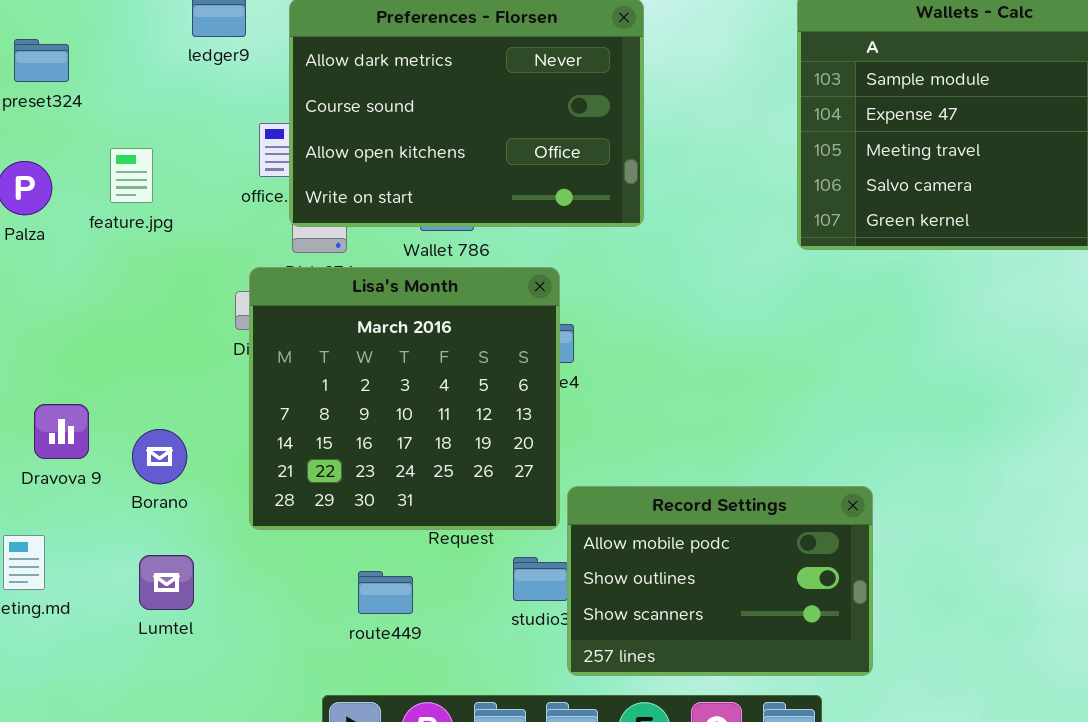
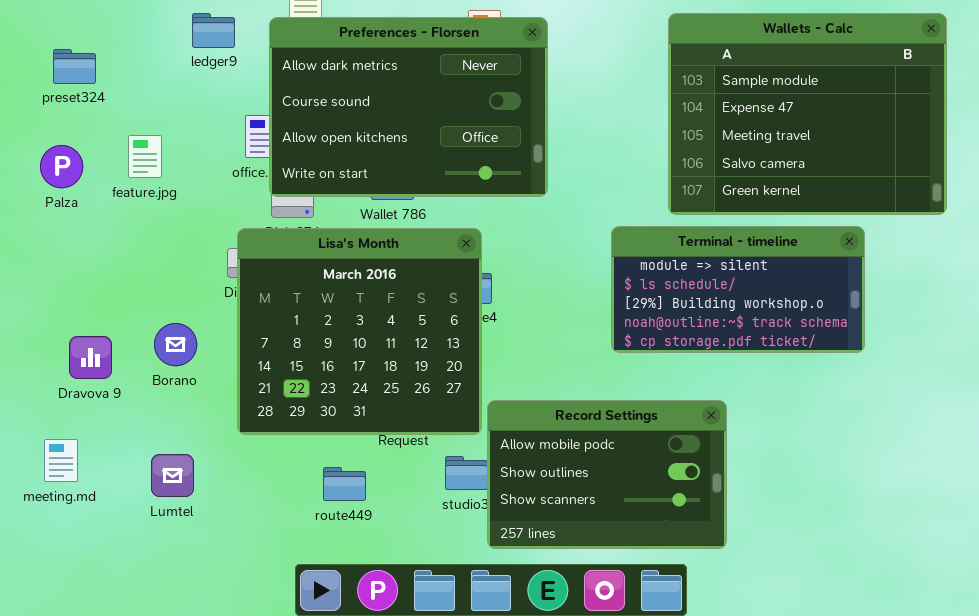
Terminal - timeline: none -> [611,226,865,353], opened
Borano: [132,429,187,484] -> [154,323,197,366], moved

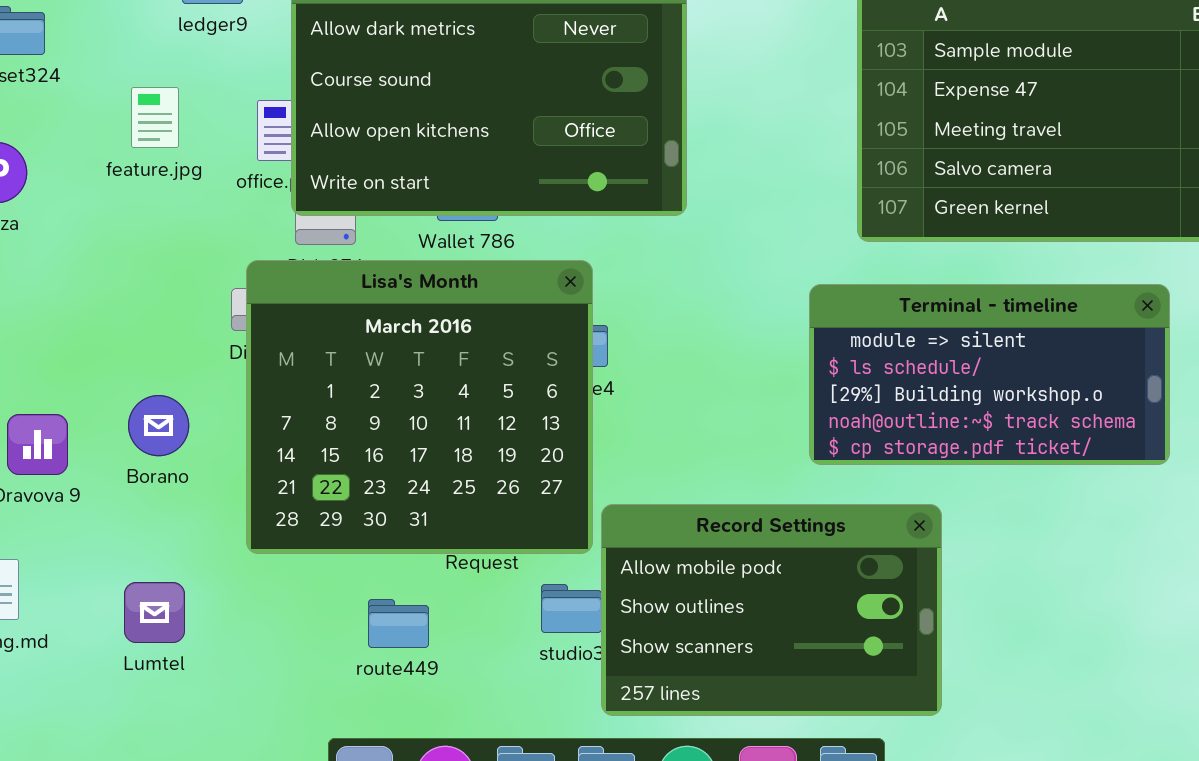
feature.jpg: [128,135,162,178] -> [131,87,179,148], moved
Terminal - timeline: [611,226,865,353] -> [809,284,1170,465], moved

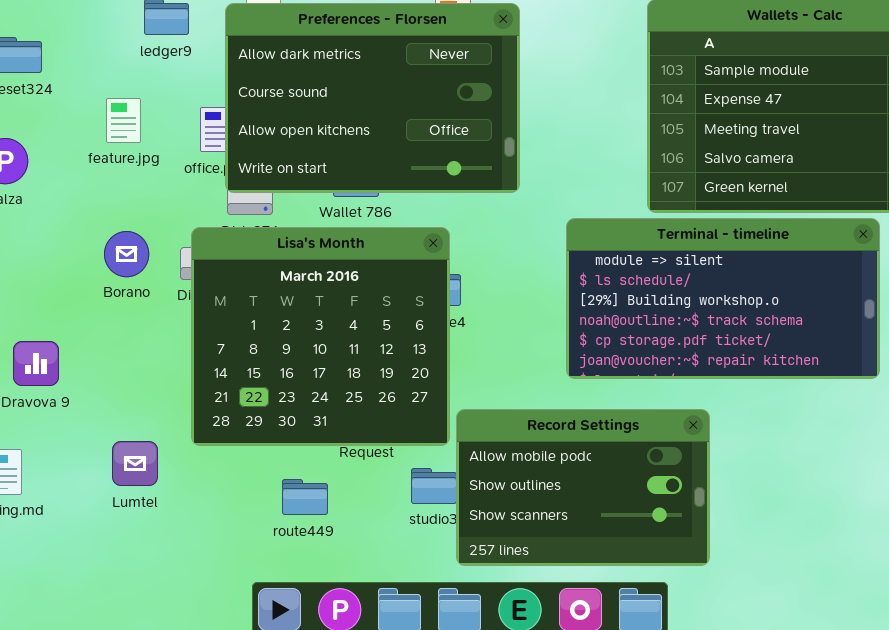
Terminal - timeline: [809,284,1170,465] -> [566,218,880,379], resized
Borano: [128,395,189,456] -> [104,231,149,277], moved
Lumtel: [124,582,185,643] -> [112,441,158,486], moved

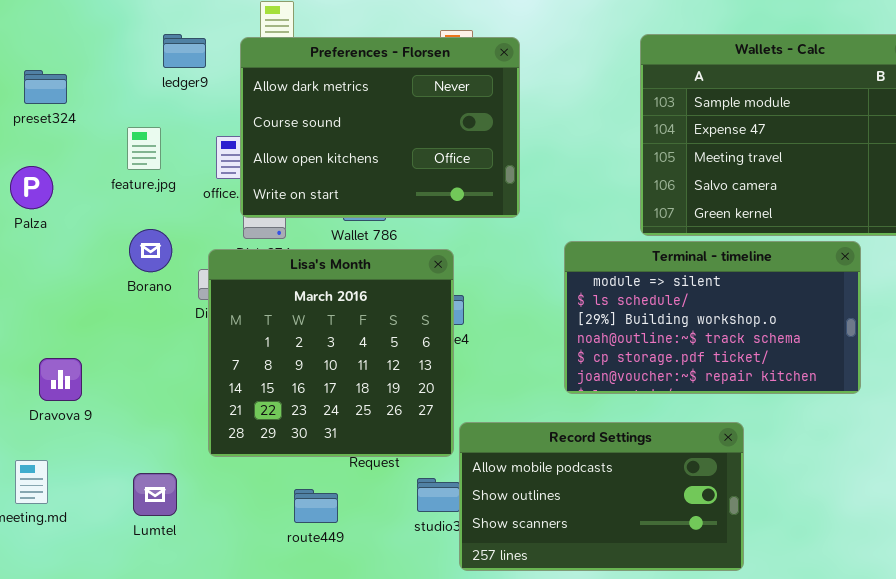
Borano: [104,231,149,277] -> [129,229,172,272], moved
Record Settings: [456,409,710,566] -> [459,422,744,571], resized
Lumtel: [112,441,158,486] -> [133,473,177,516], moved

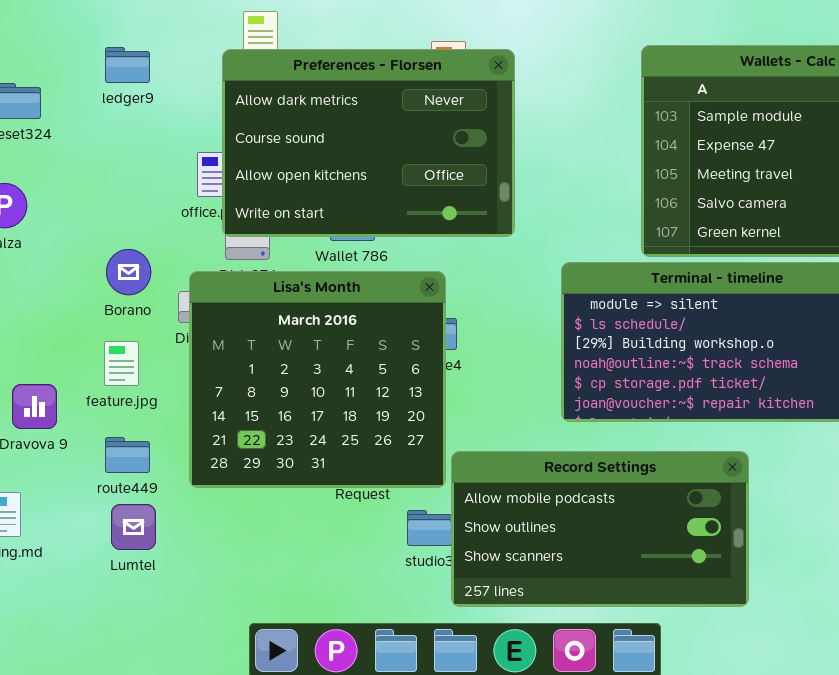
ledger9: [163,34,206,68] -> [105,47,150,83], moved
feature.jpg: [127,127,161,170] -> [104,341,139,386], moved
route449: [294,489,338,523] -> [105,437,150,473], moved

